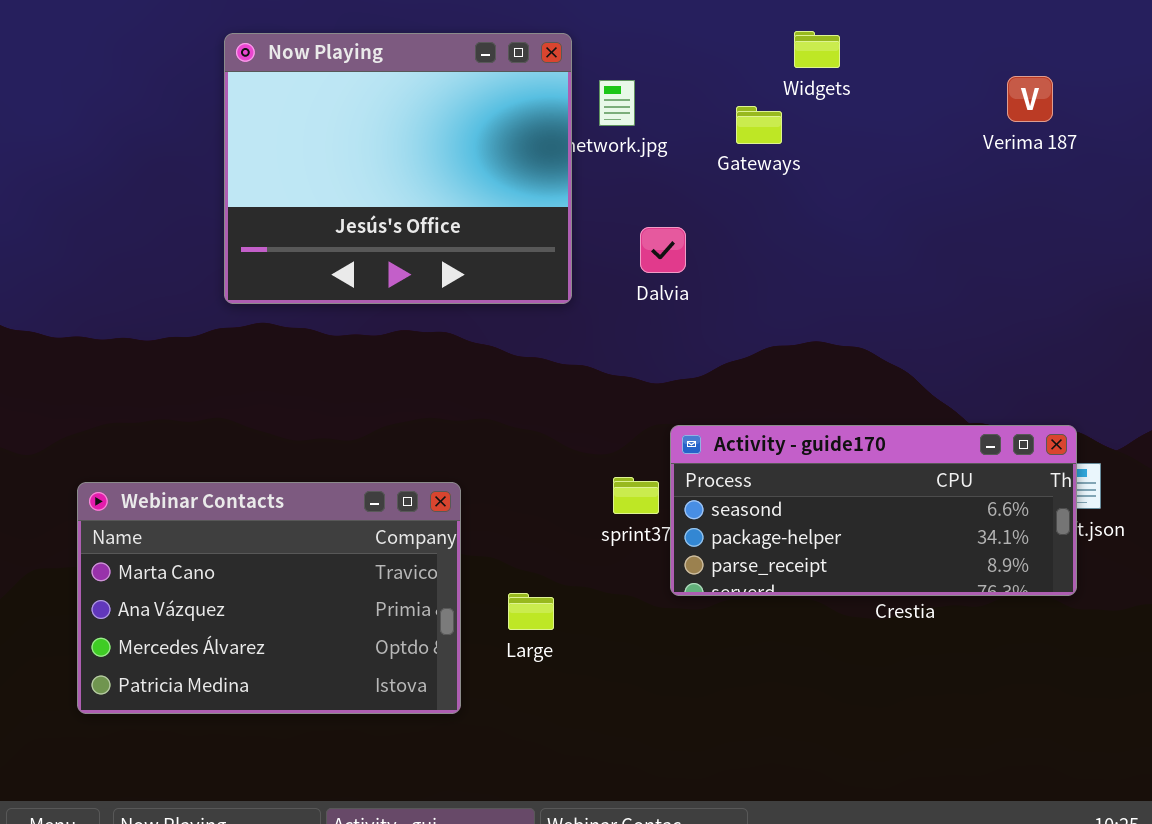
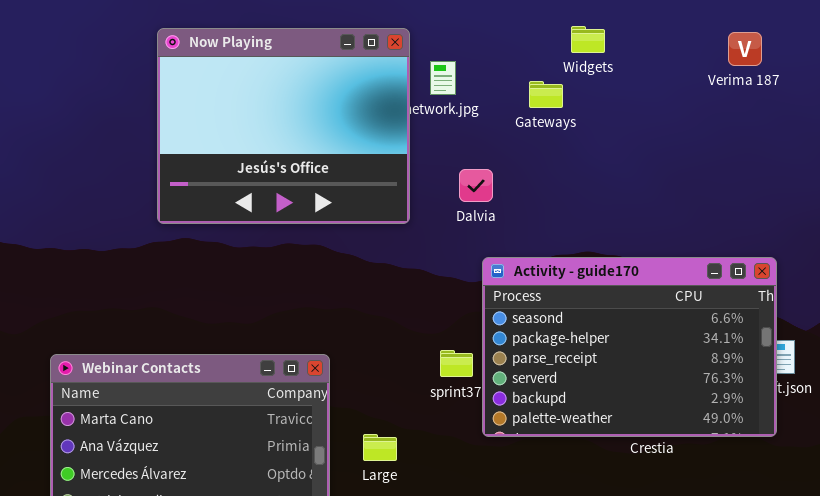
Verima 187: [1007,76,1053,122] -> [728,32,762,66], moved
Activity - guide170: [670,425,1077,596] -> [482,257,777,437], resized

